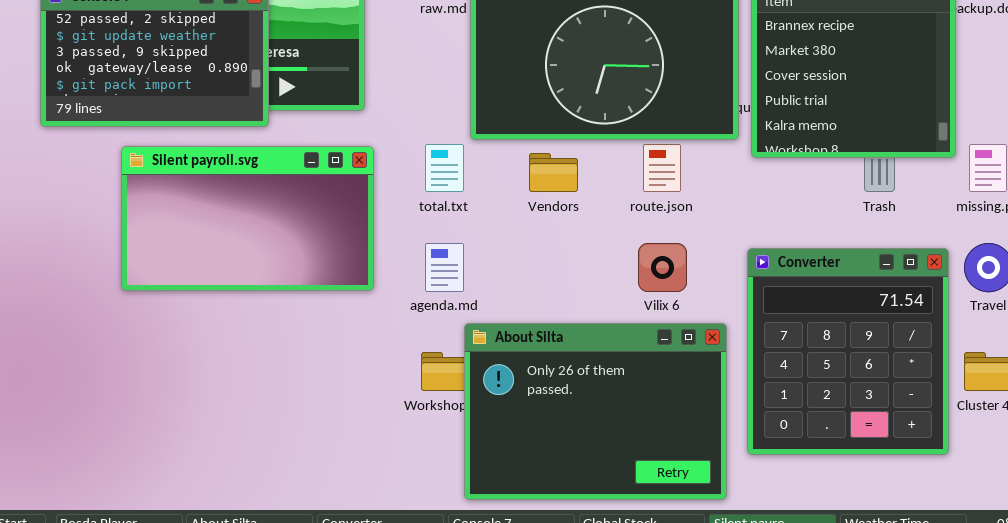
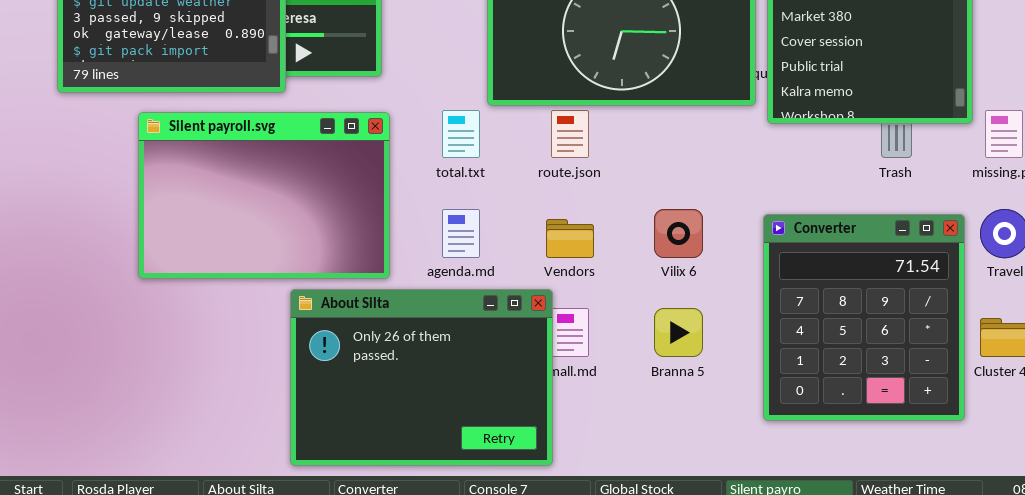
route.json: [643,144,681,192] -> [551,110,589,158], moved
Silent payroll.svg: [121,146,374,291] -> [138,112,390,279], resized
Vendors: [529,153,578,192] -> [546,219,594,258], moved
About Silta: [464,323,727,500] -> [290,289,553,466], moved

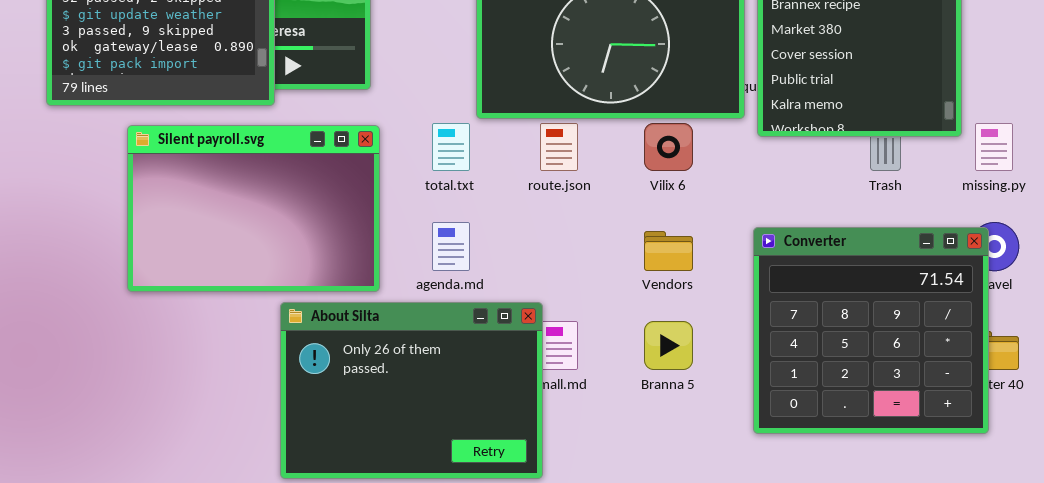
Vilix 6: [654,209,703,258] -> [644,123,693,171], moved
Converter: [763,214,965,421] -> [753,227,989,434], resized
Vendors: [546,219,594,258] -> [644,231,693,271], moved

